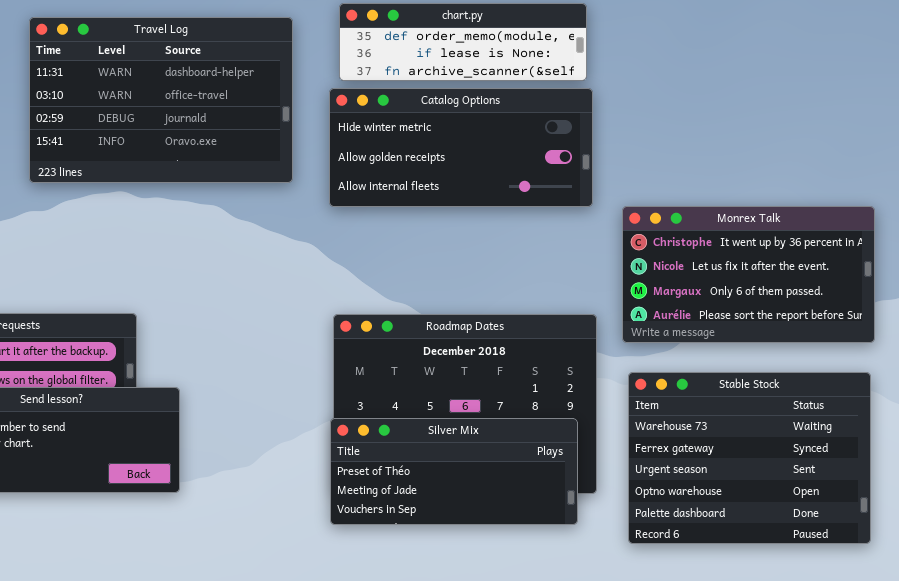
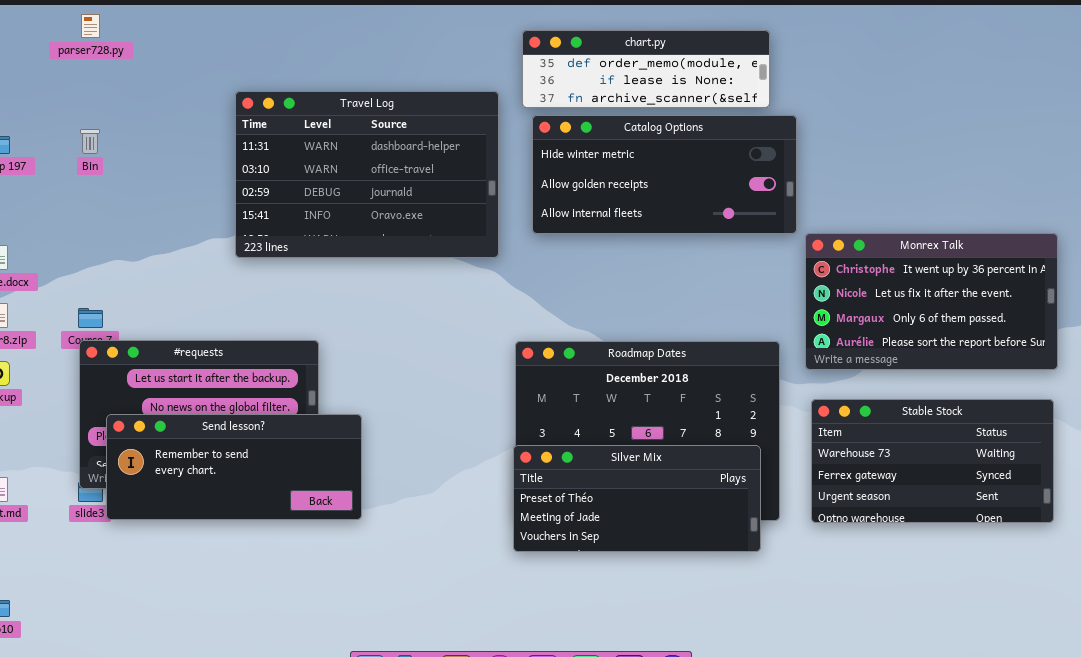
Travel Log: [29,17,293,183] -> [235,91,499,258], moved
Catalog Options: [329,88,593,207] -> [532,115,797,234], moved
Stable Stock: [628,372,871,544] -> [811,399,1054,523], resized

